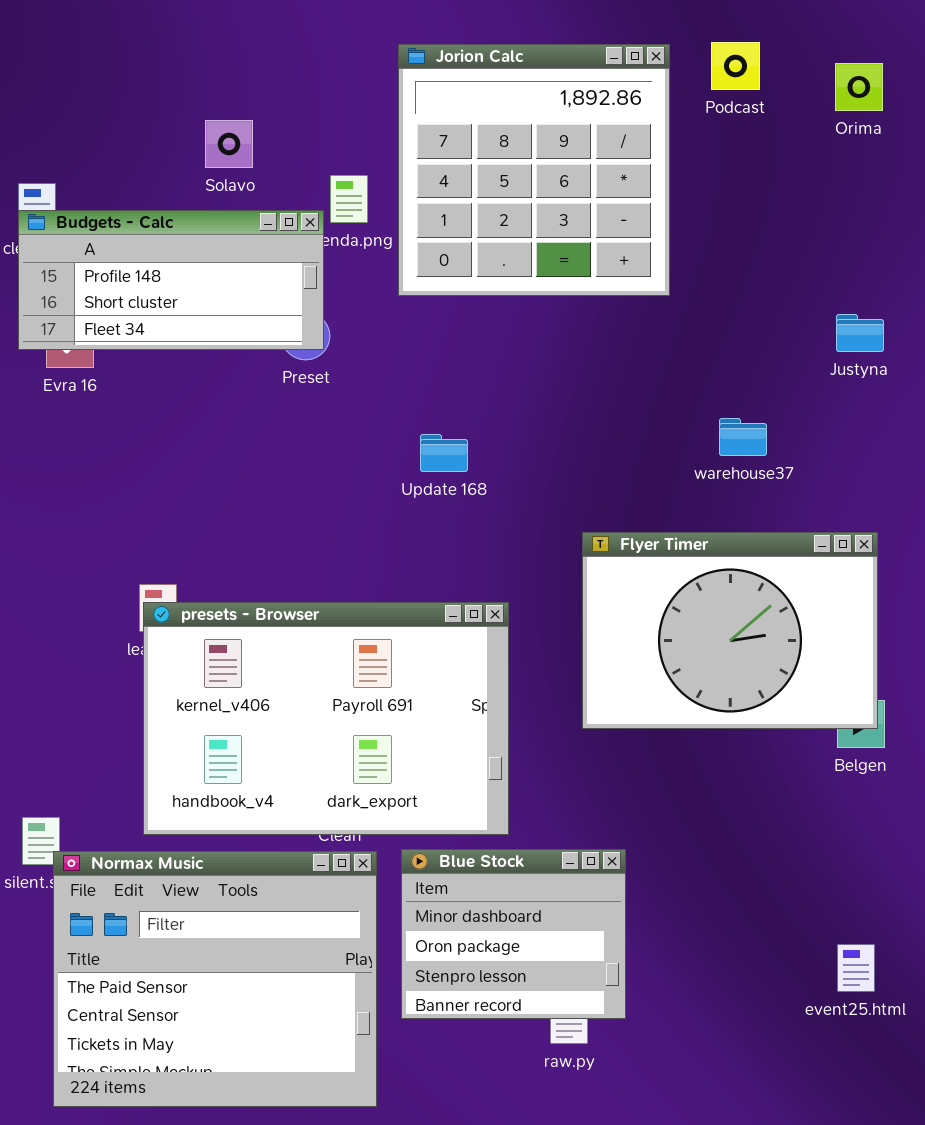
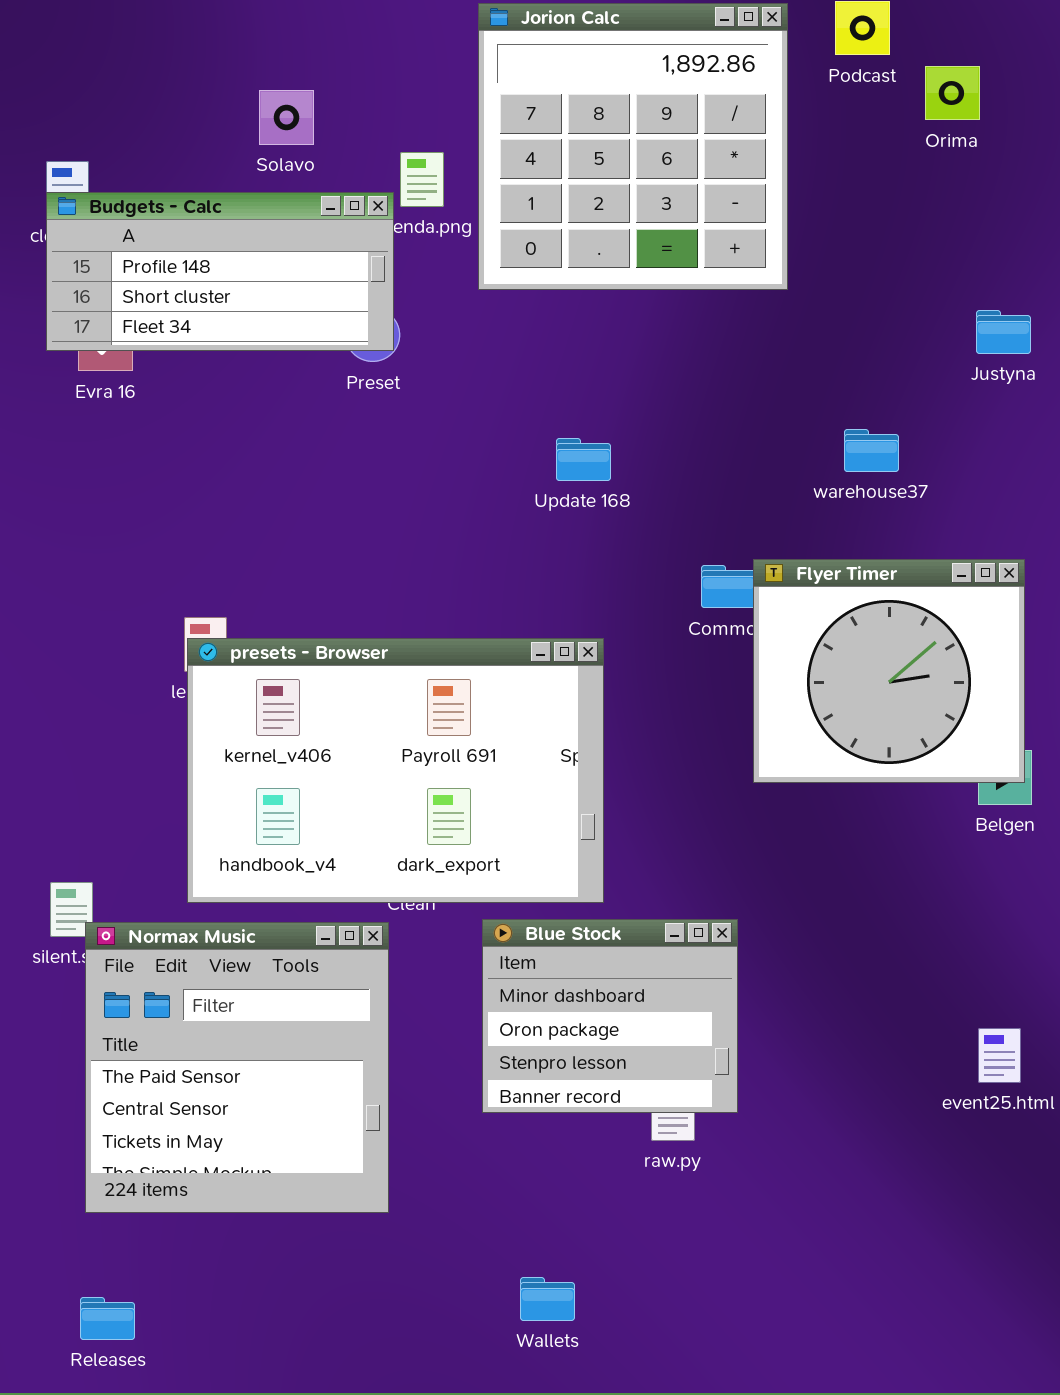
Orima: [835,63,883,111] -> [925,66,980,120], moved
Update 168: [420,434,468,472] -> [556,438,611,481], moved
Flyer Timer: [582,532,878,729] -> [753,559,1025,783], resized
Normax Music: [53,851,377,1107] -> [85,922,389,1213], resized

